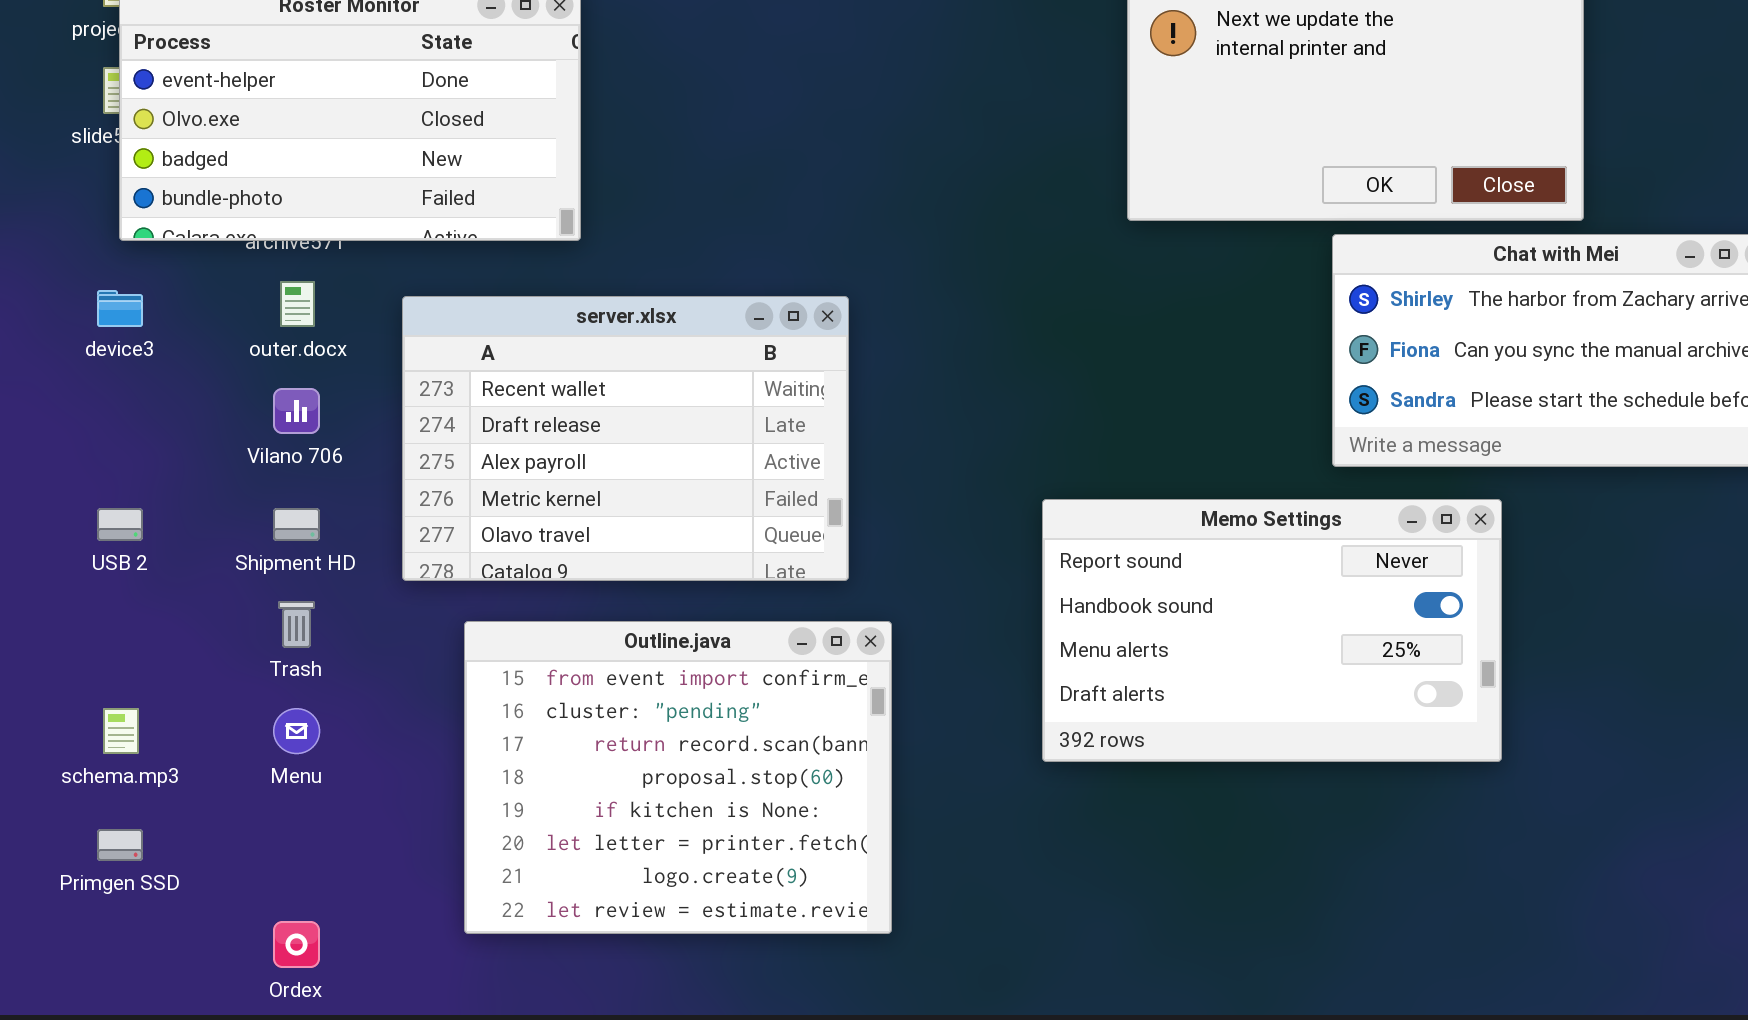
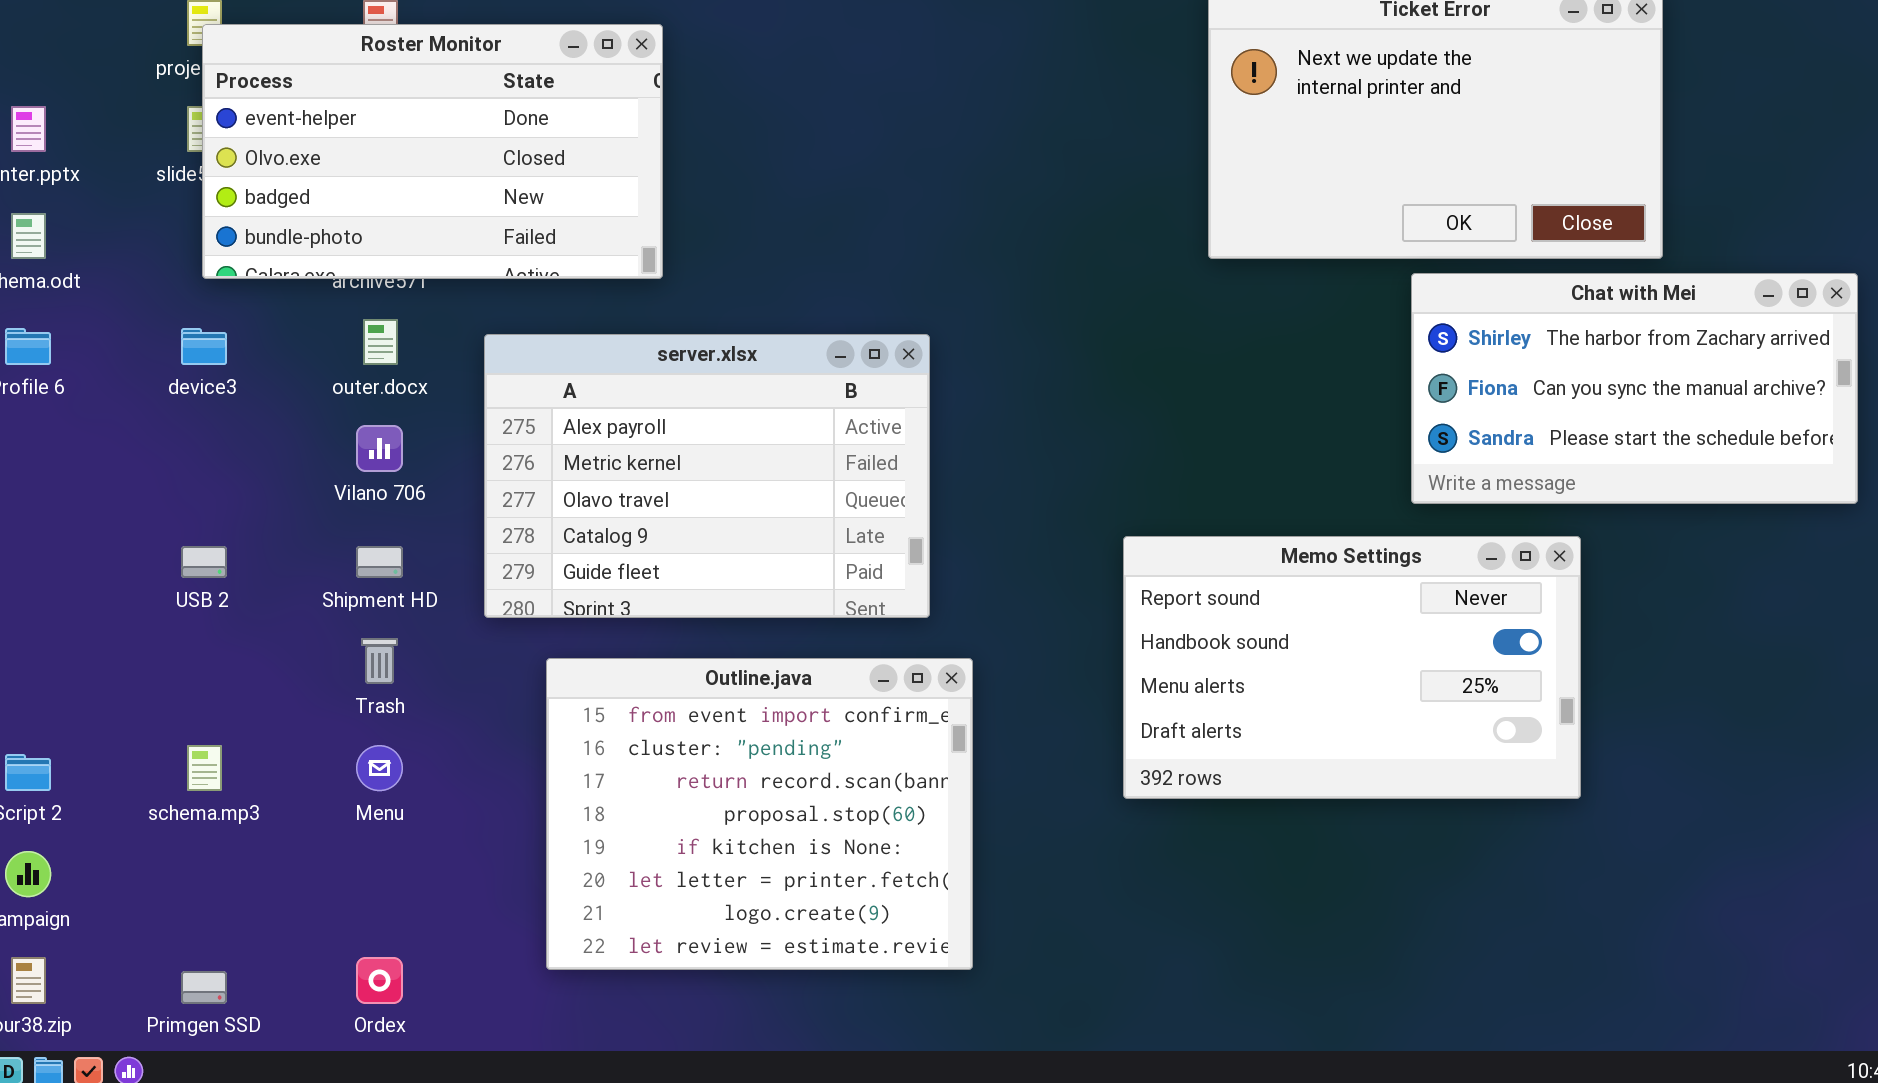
server.xlsx: [402,296,849,581] -> [484,334,930,618], scrolled down 2 rows
Primgen SSD: [97,829,143,861] -> [181,971,227,1004], moved

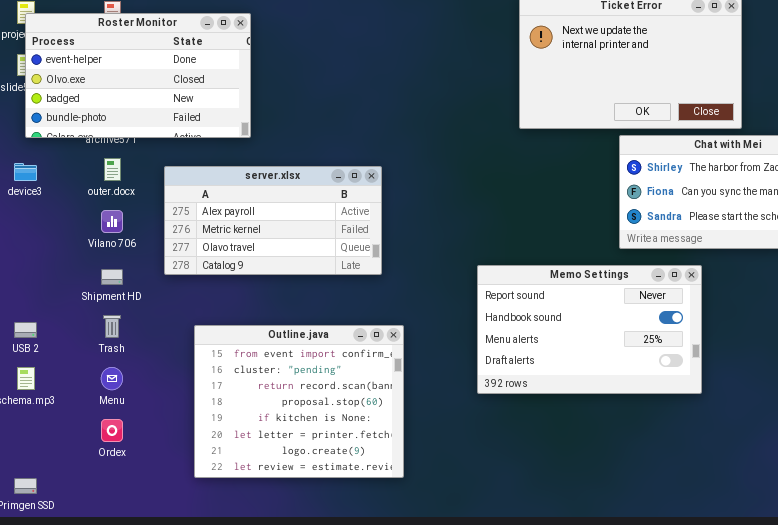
server.xlsx: [484,334,930,618] -> [164,166,382,275], resized
USB 2: [181,546,227,578] -> [14,322,37,338], moved
Ordex: [356,957,403,1004] -> [101,419,123,442], moved

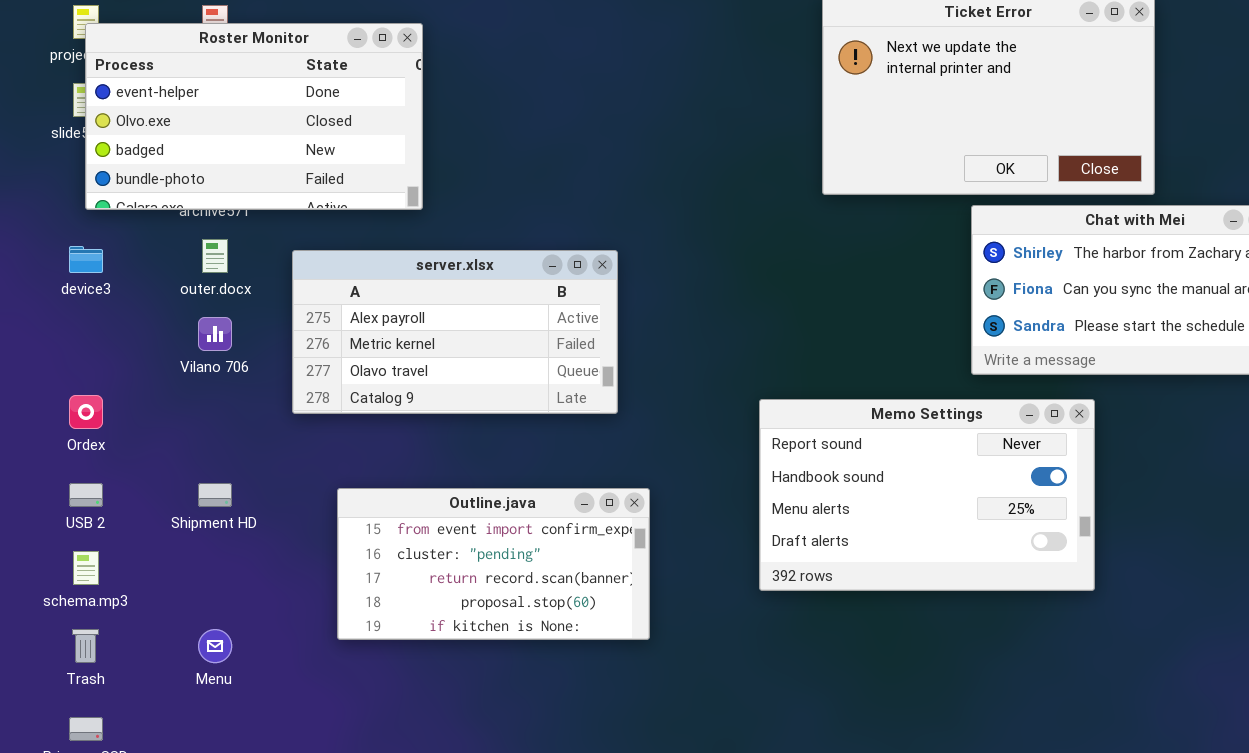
Shipment HD: [101,269,123,285] -> [198,483,232,507], moved
Trash: [103,315,121,338] -> [72,629,99,663], moved
Outline.java: [194,325,404,478] -> [337,488,650,640], resized
Menu: [101,367,123,390] -> [198,629,232,663], moved
Ordex: [101,419,123,442] -> [69,395,103,429], moved

